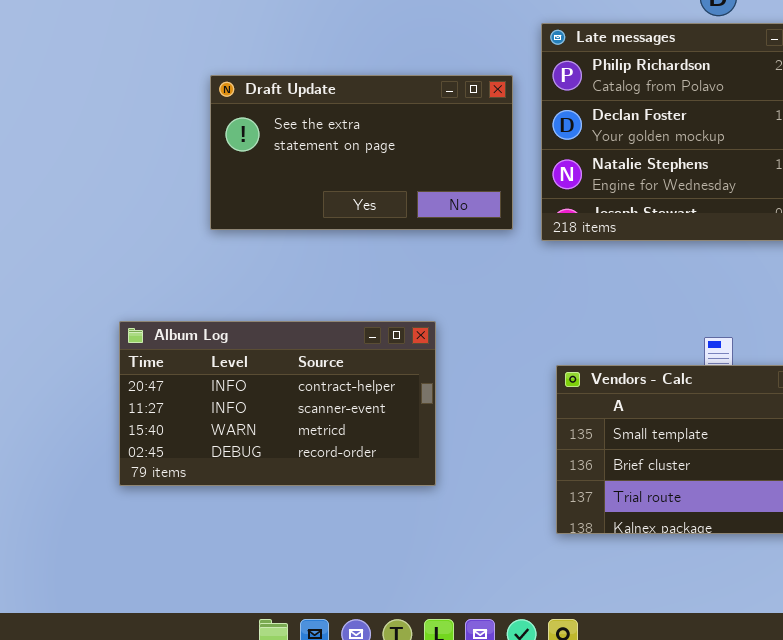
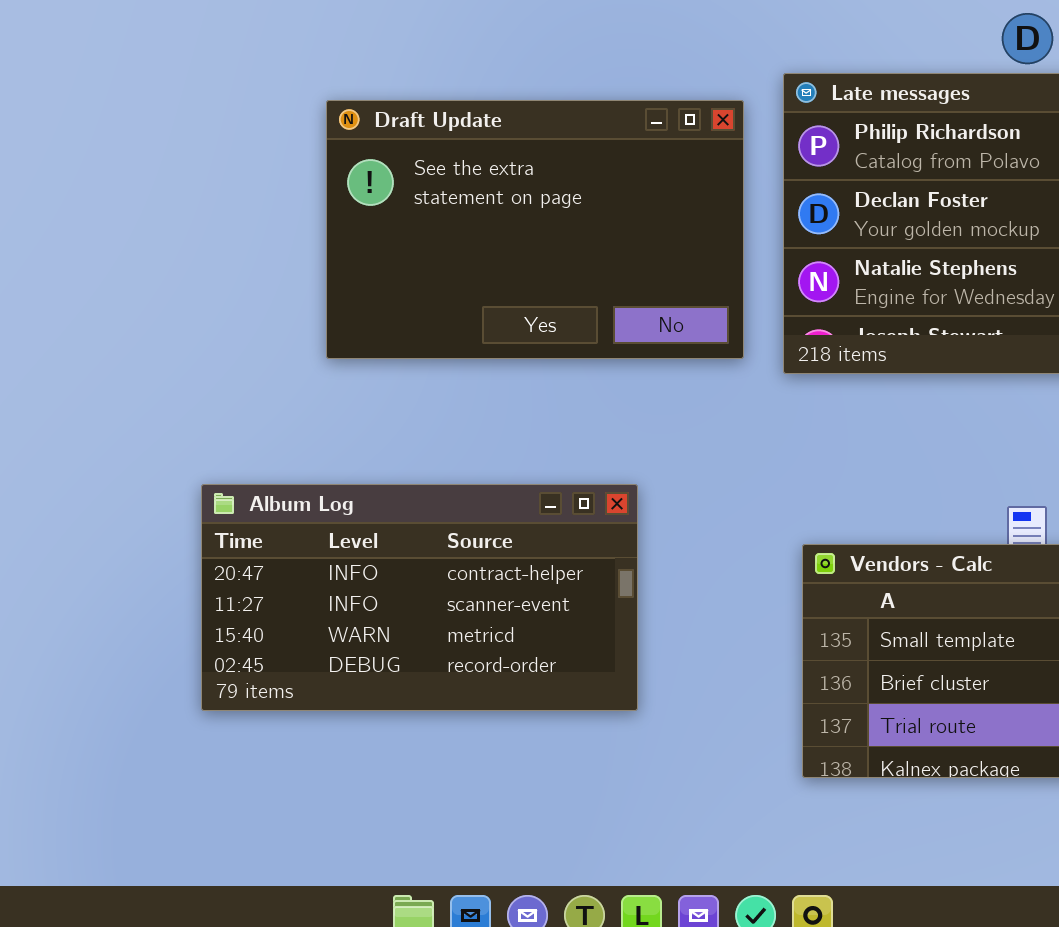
Draft Update: [210,75,513,230] -> [326,100,744,359], resized

